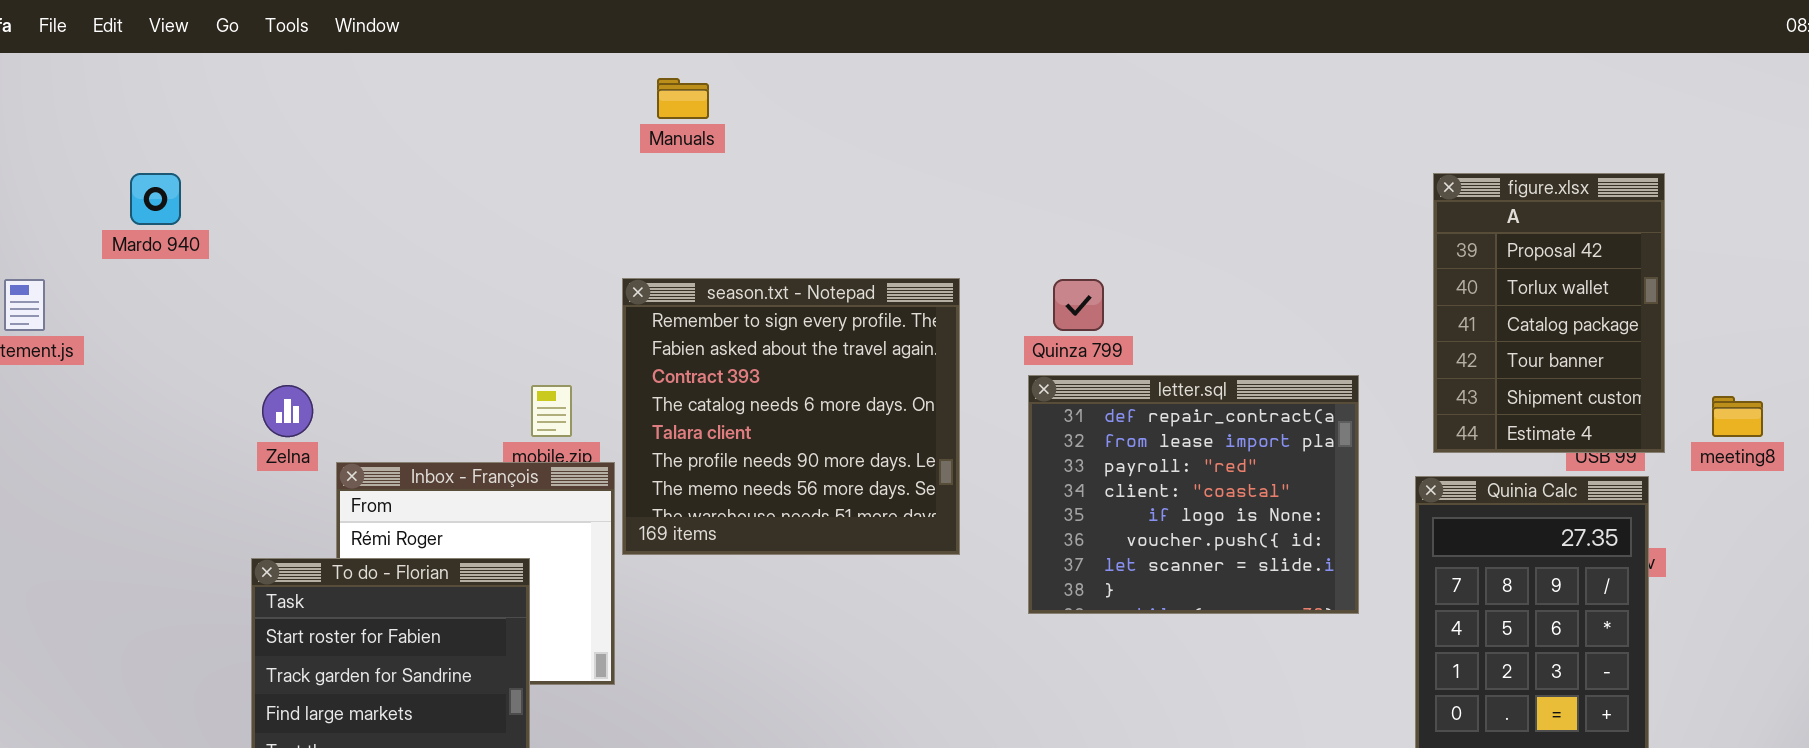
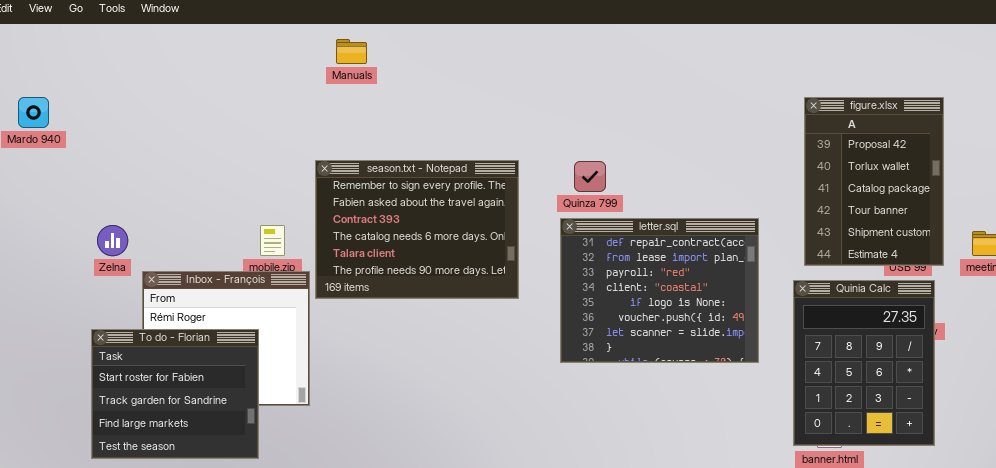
season.txt - Notepad: [622,278,960,555] -> [315,160,519,299], resized

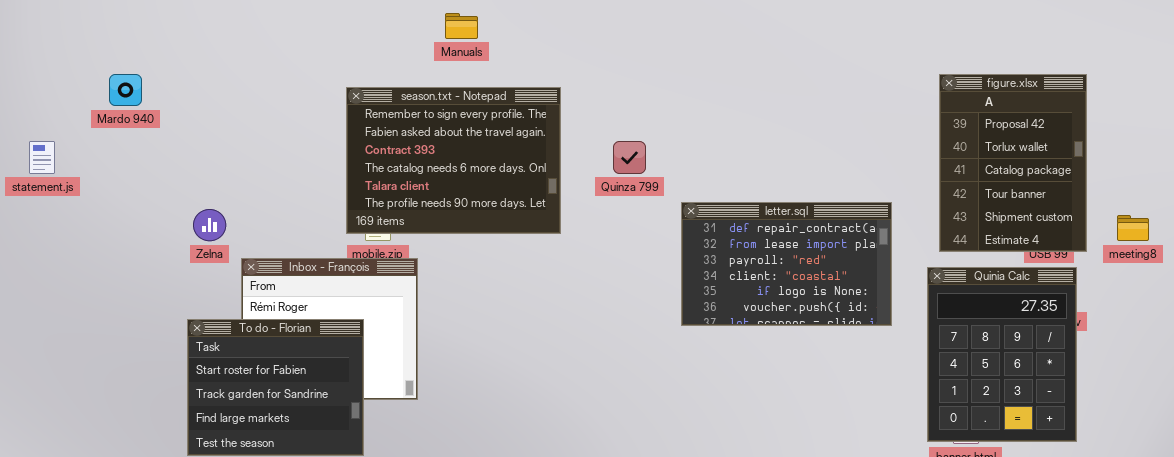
season.txt - Notepad: [315,160,519,299] -> [346,87,561,234], moved
Quinza 799: [574,161,606,192] -> [613,141,646,174], moved
letter.sql: [560,218,759,363] -> [681,202,892,326], resized

